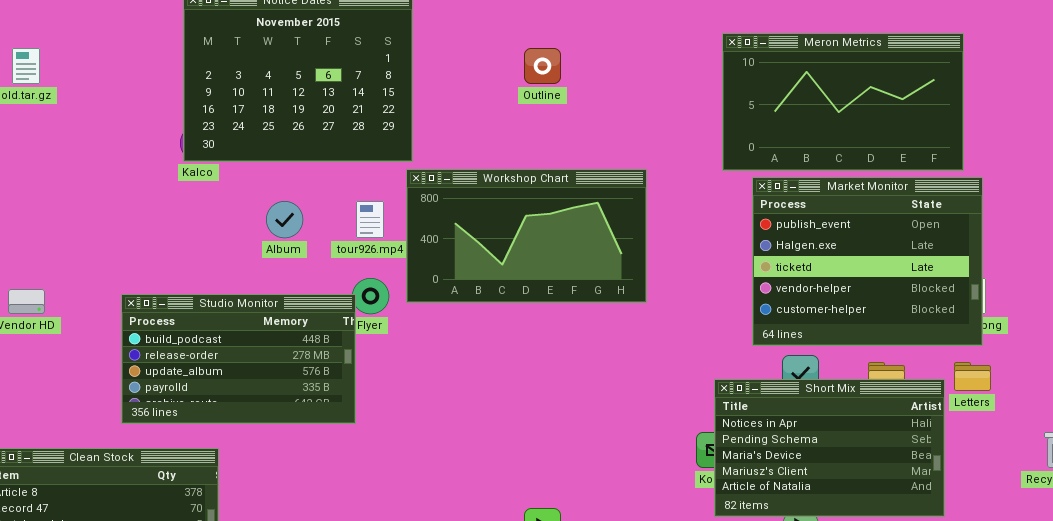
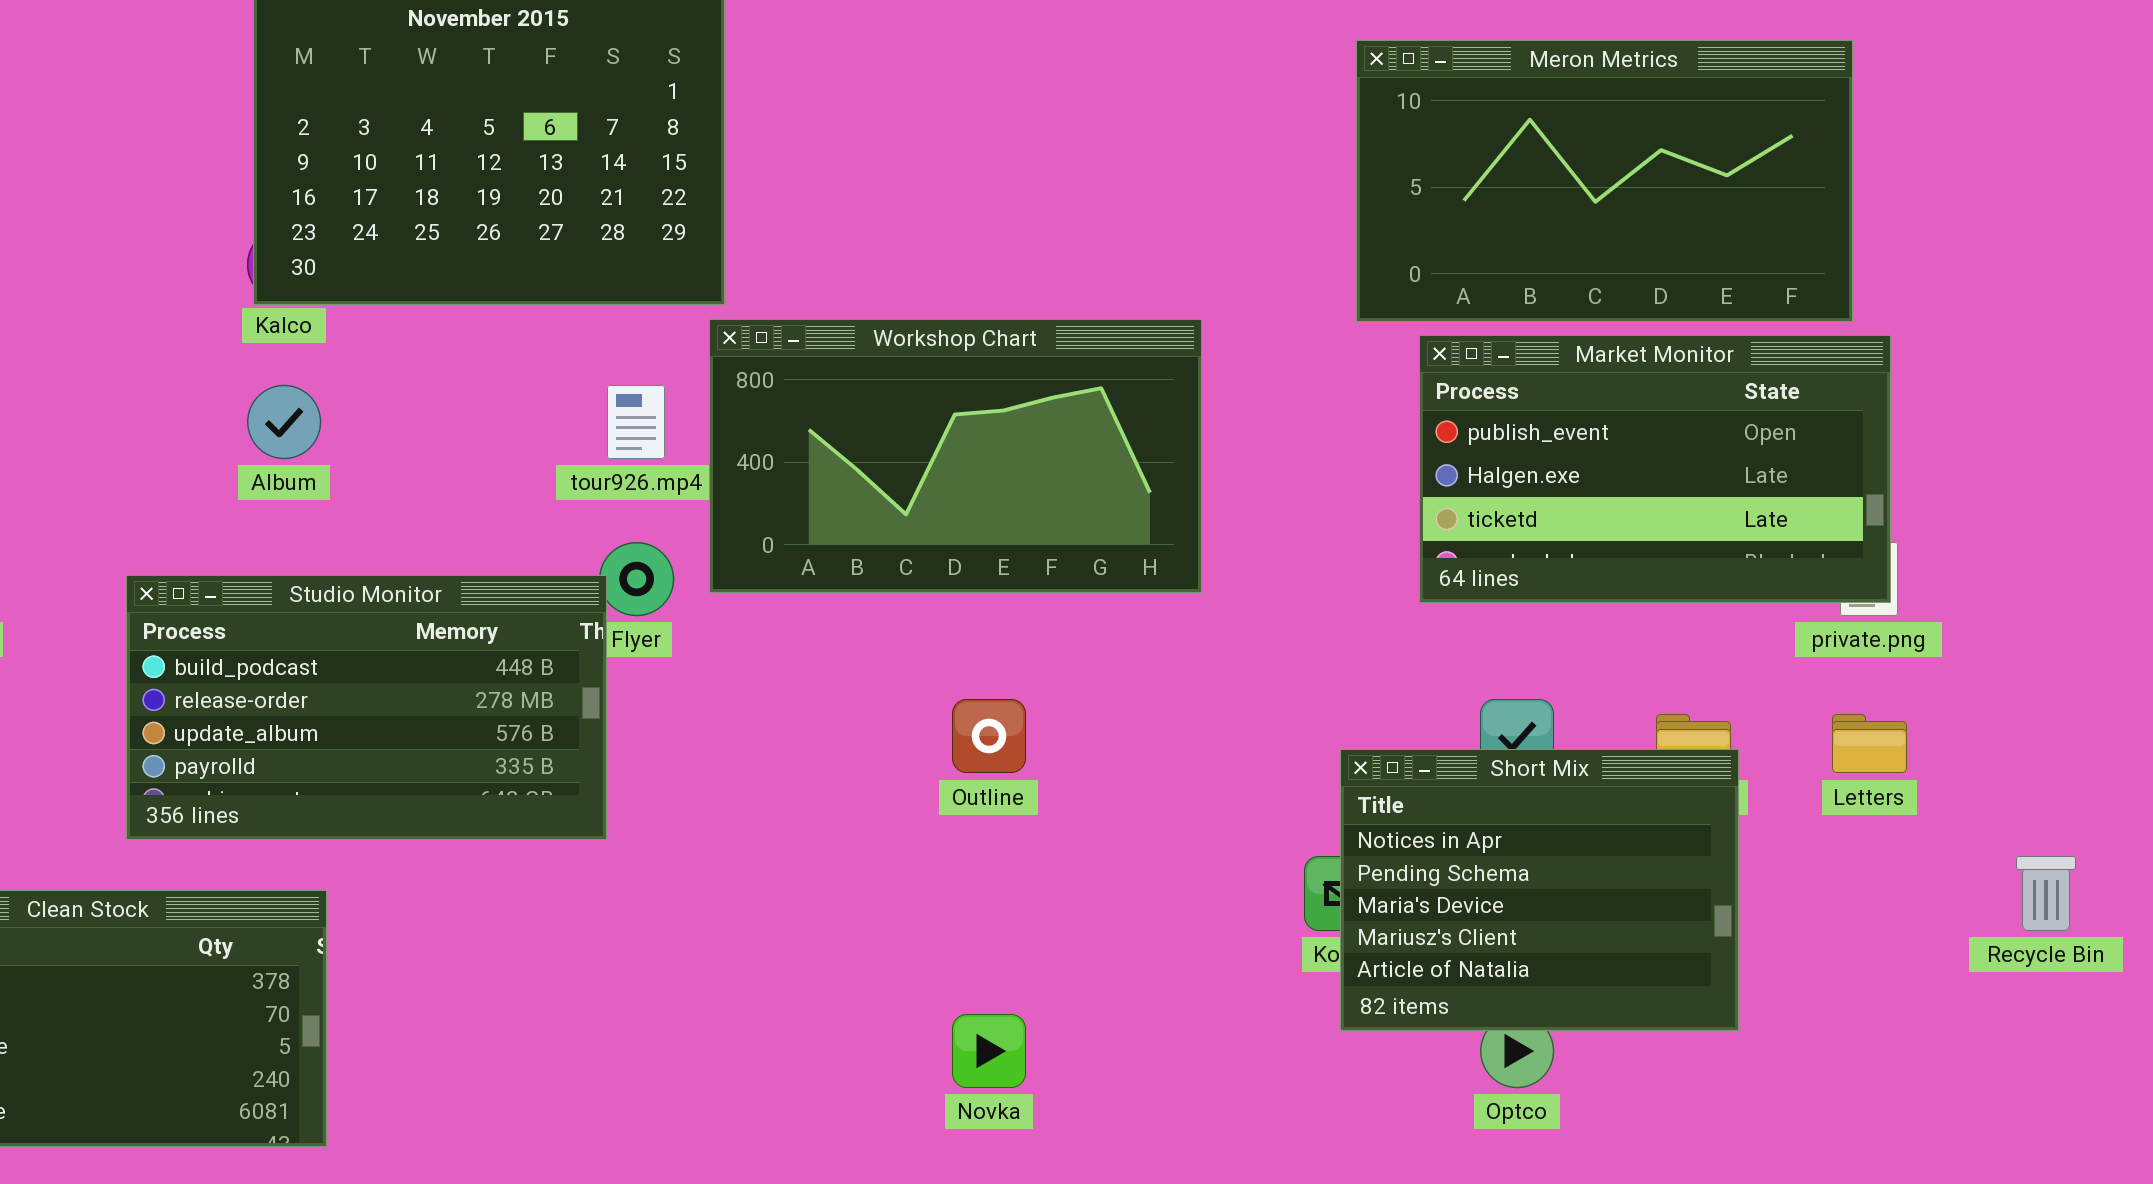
Outline: [524,48,561,84] -> [952,699,1026,773], moved
Market Monitor: [752,177,983,346] -> [1419,335,1891,603], resized
Album: [266,201,303,238] -> [247,385,321,459], moved
Short Mix: [714,379,945,517] -> [1340,749,1739,1031], resized

